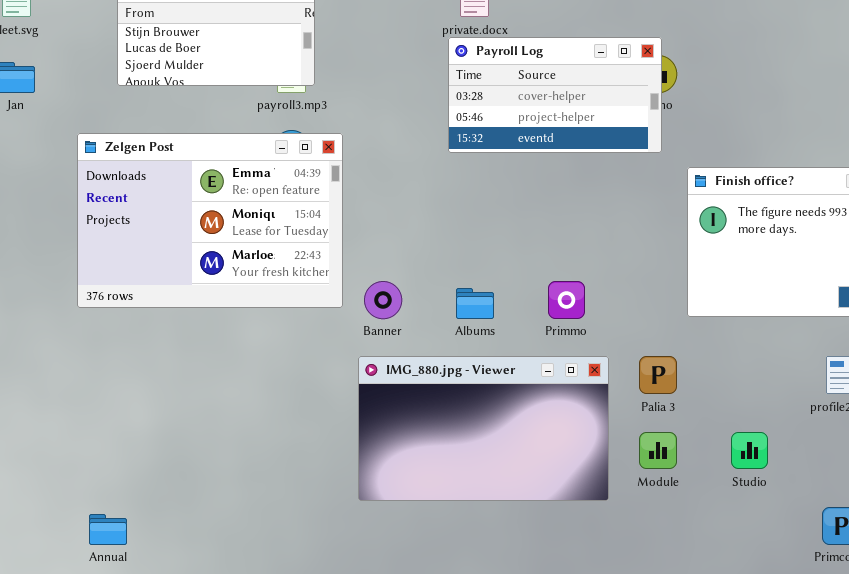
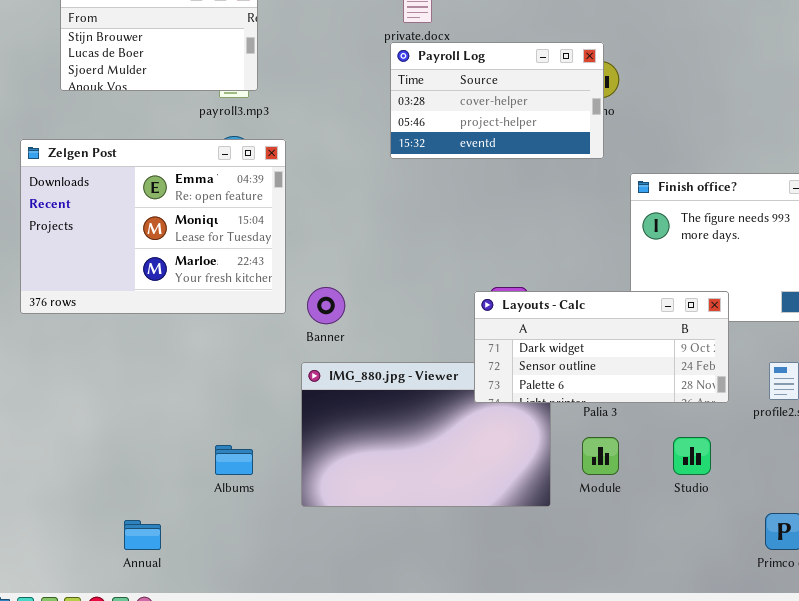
Layouts - Calc: none -> [474,291,729,403], opened
Albums: [456,288,494,319] -> [215,445,253,475], moved
Annual: [89,514,127,545] -> [124,520,161,550], moved

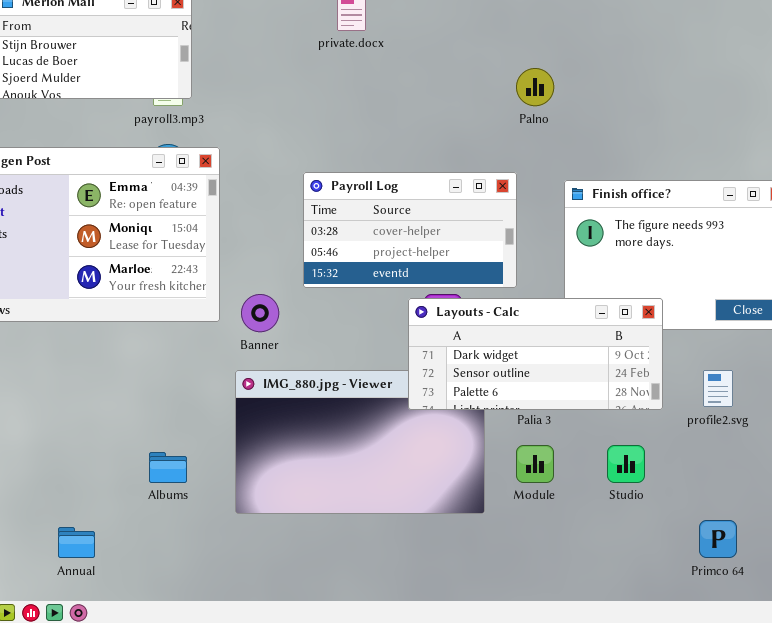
Payroll Log: [390,42,604,159] -> [303,172,517,288], moved

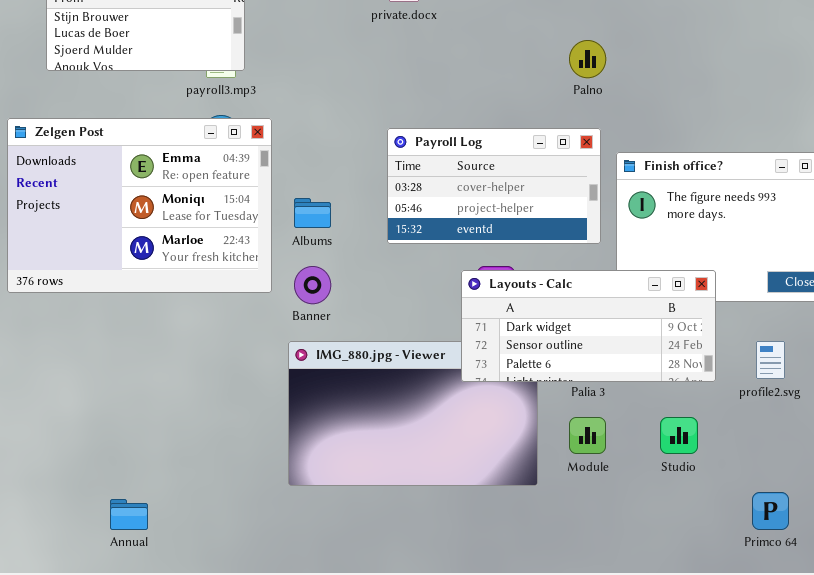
Payroll Log: [303,172,517,288] -> [387,128,601,244], moved
Albums: [149,452,187,483] -> [294,198,331,228], moved

